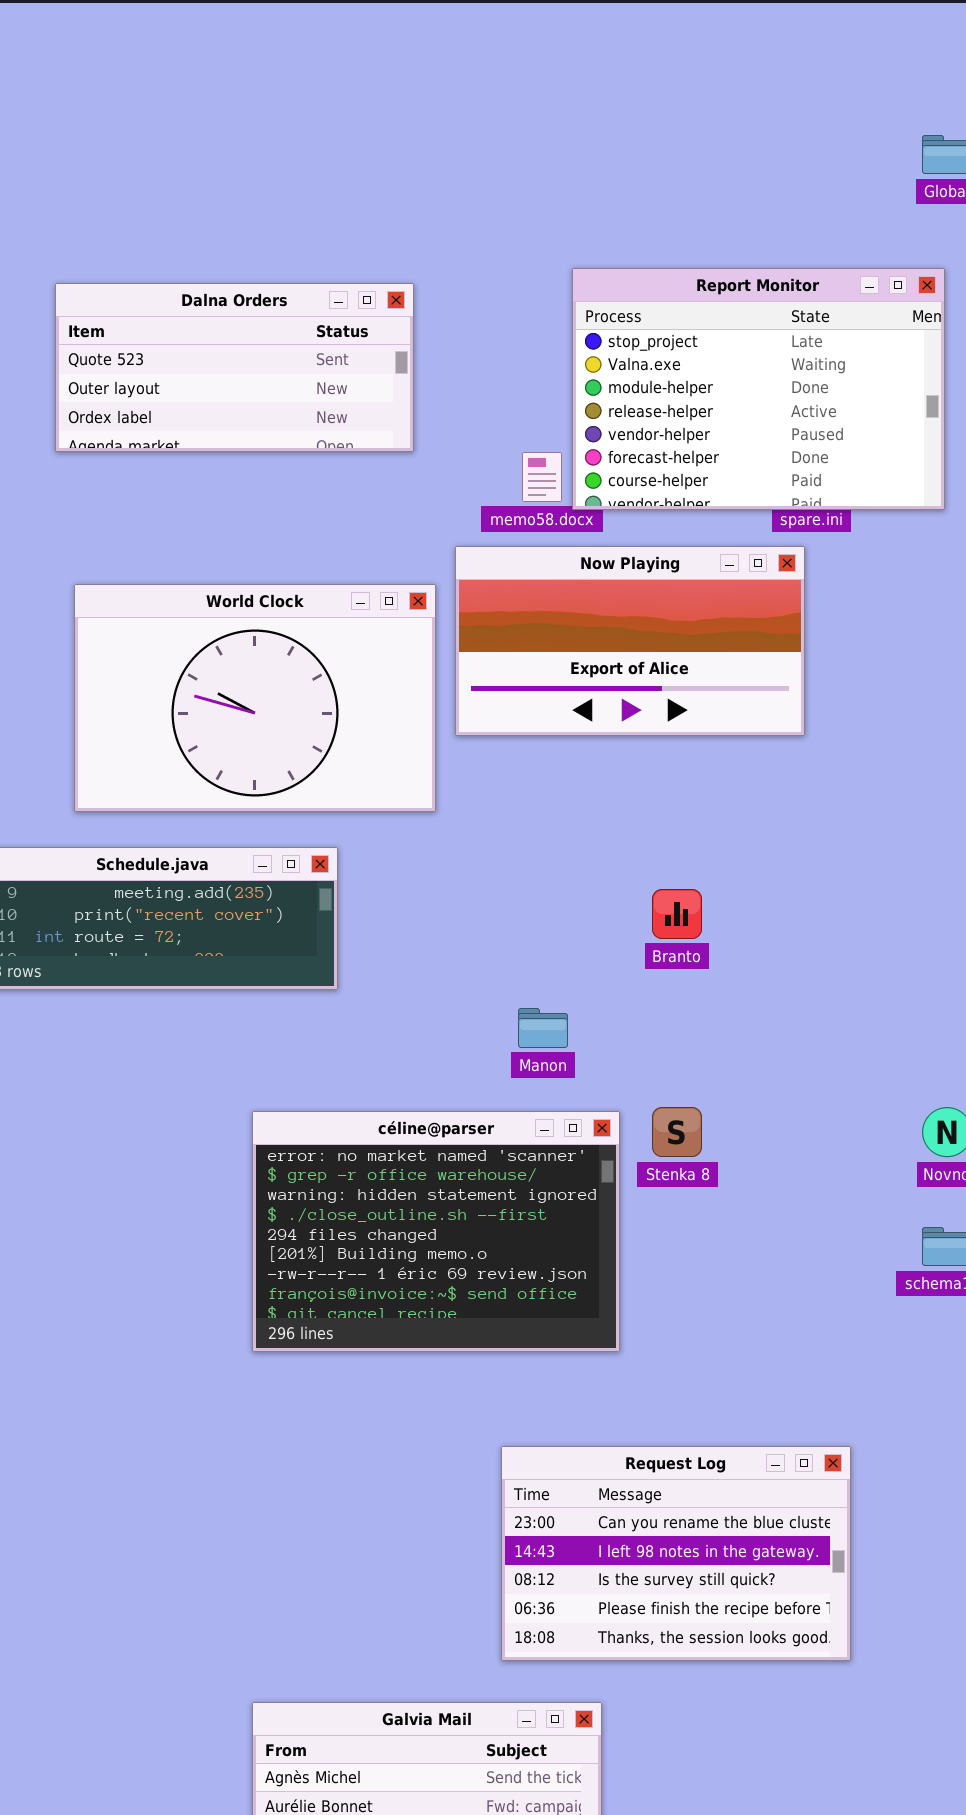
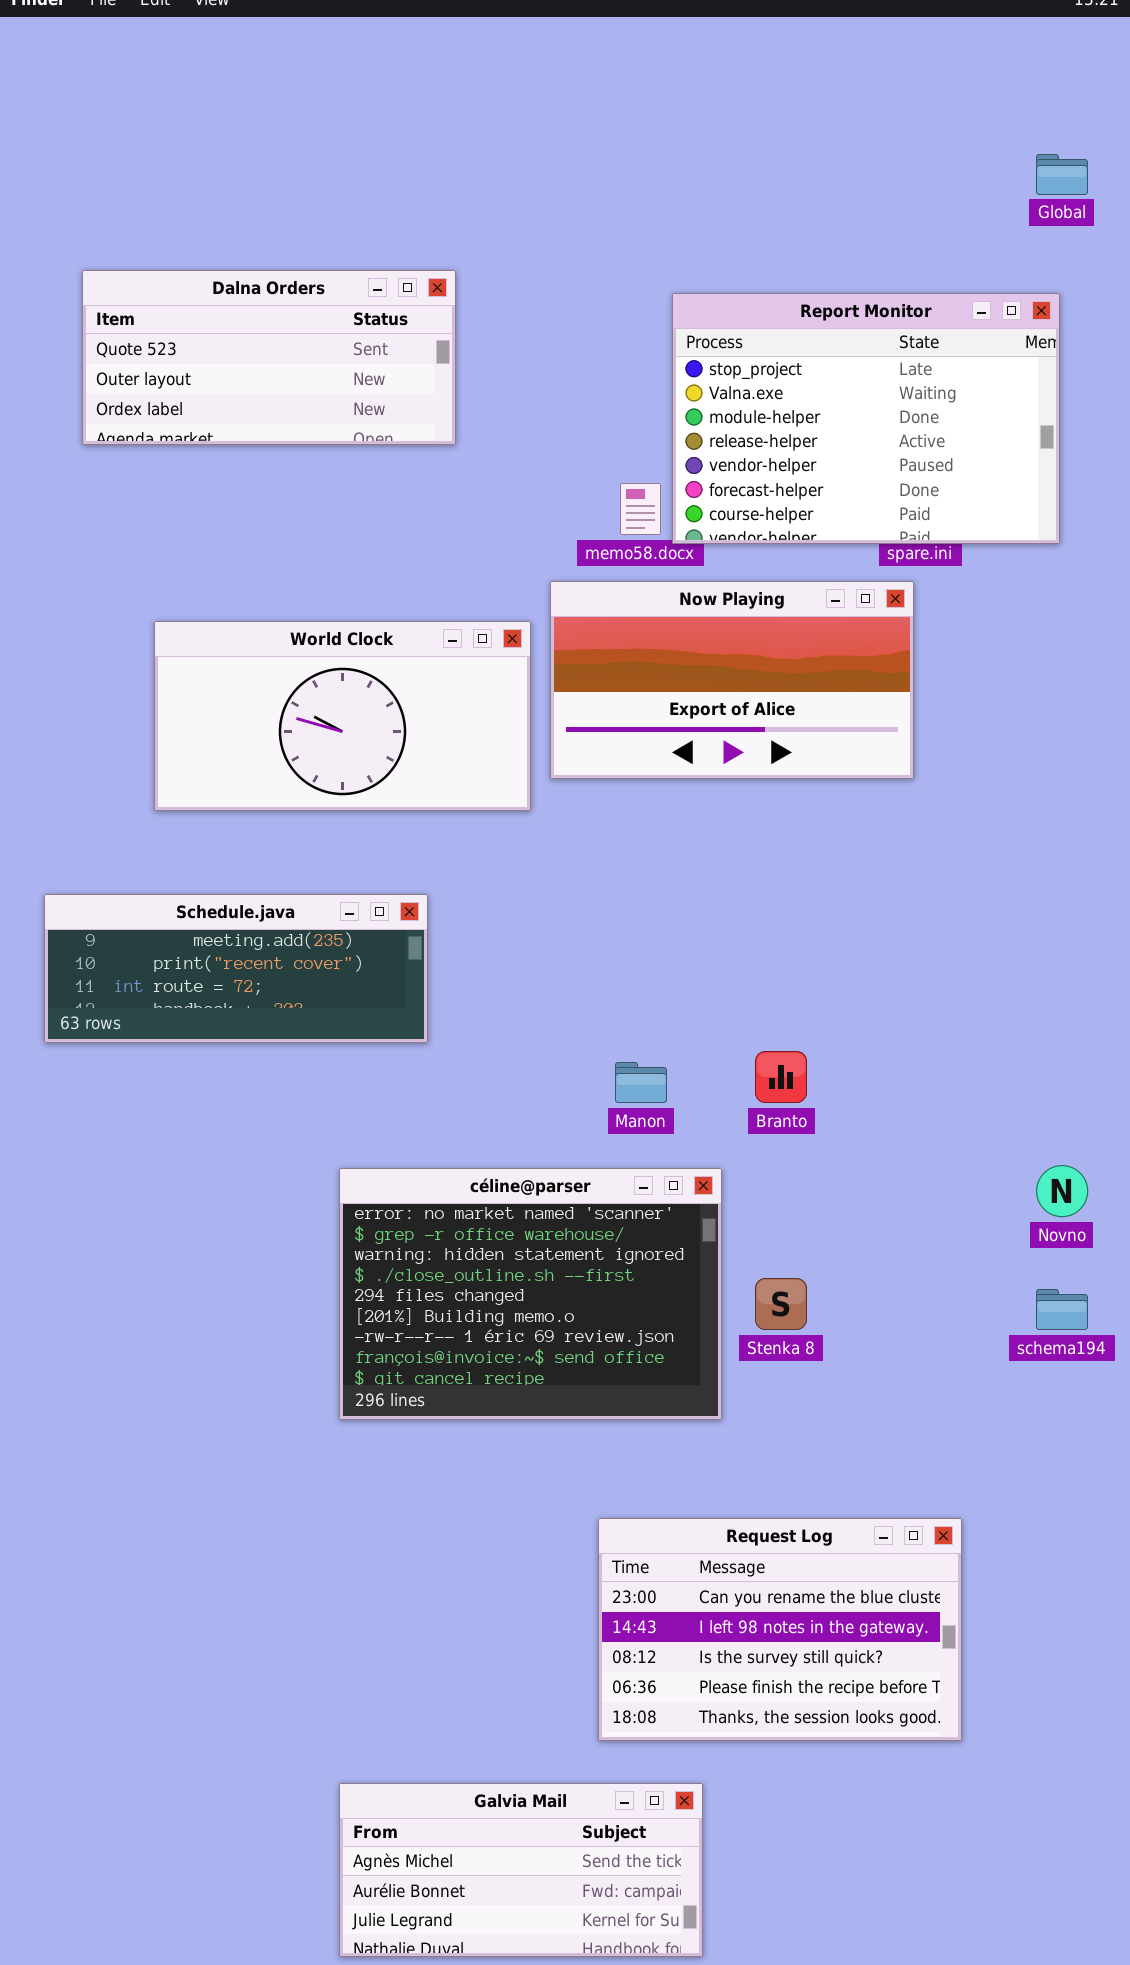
Dalna Orders: [55,283,414,452] -> [82,270,456,445], moved
World Clock: [74,584,436,812] -> [154,621,531,811], resized
Branto: [652,889,702,939] -> [755,1051,807,1103], moved
Stenka 8: [652,1107,702,1157] -> [755,1278,807,1330], moved

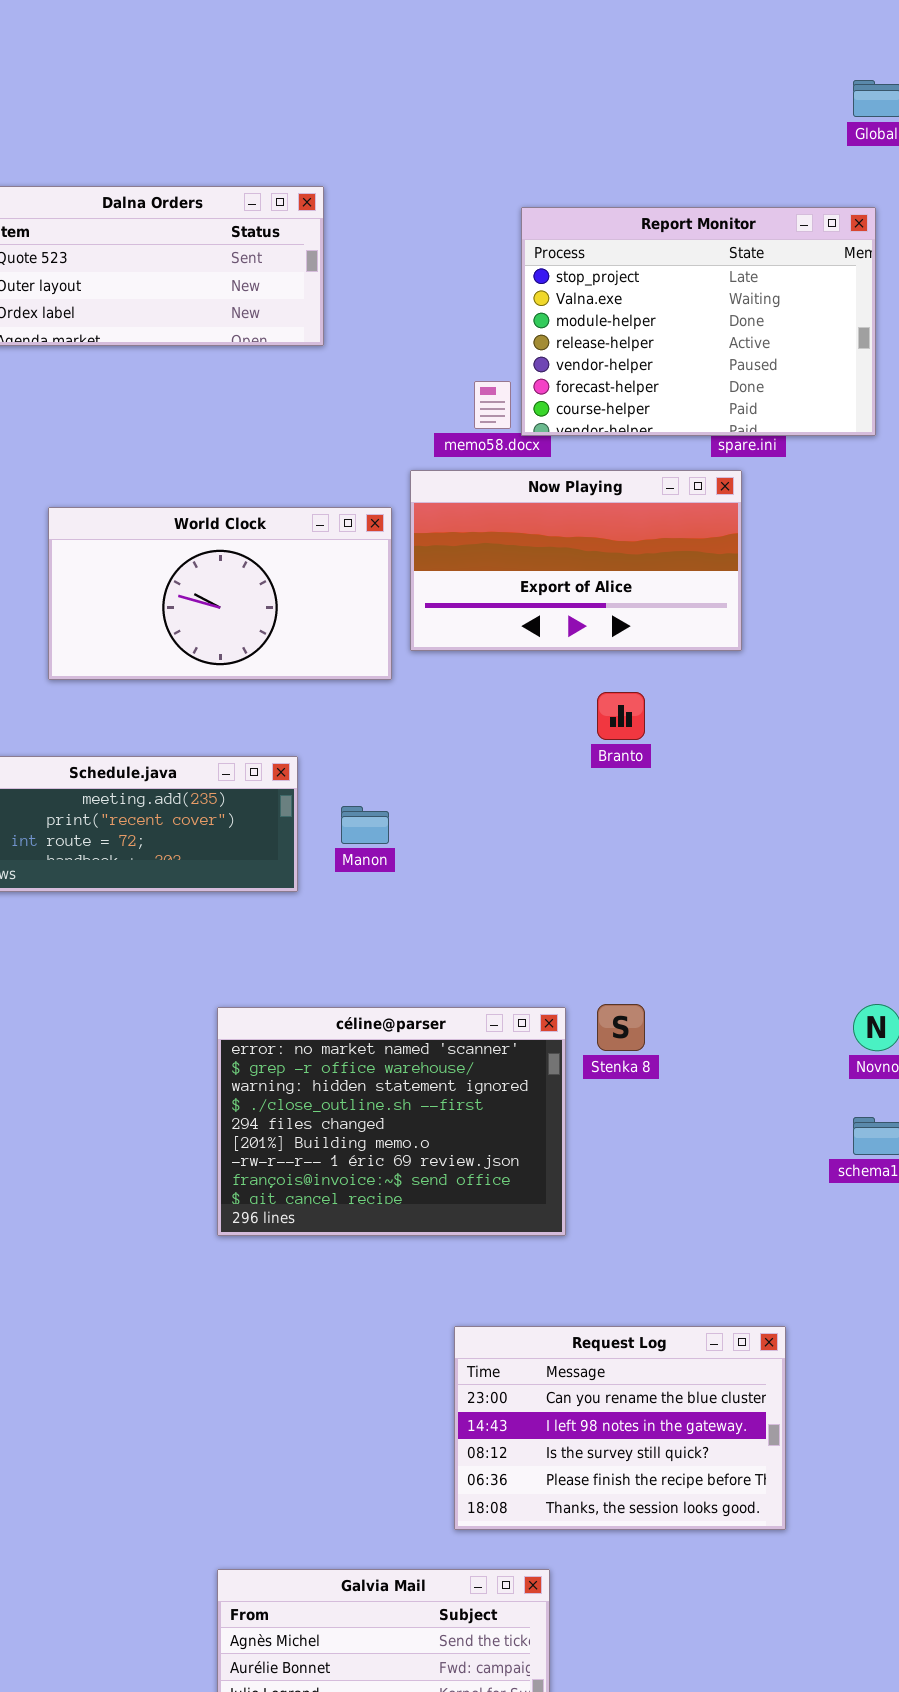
Branto: [755,1051,807,1103] -> [597,692,645,740], moved
Manon: [615,1062,667,1103] -> [341,806,389,844], moved
Stenka 8: [755,1278,807,1330] -> [597,1004,645,1051], moved

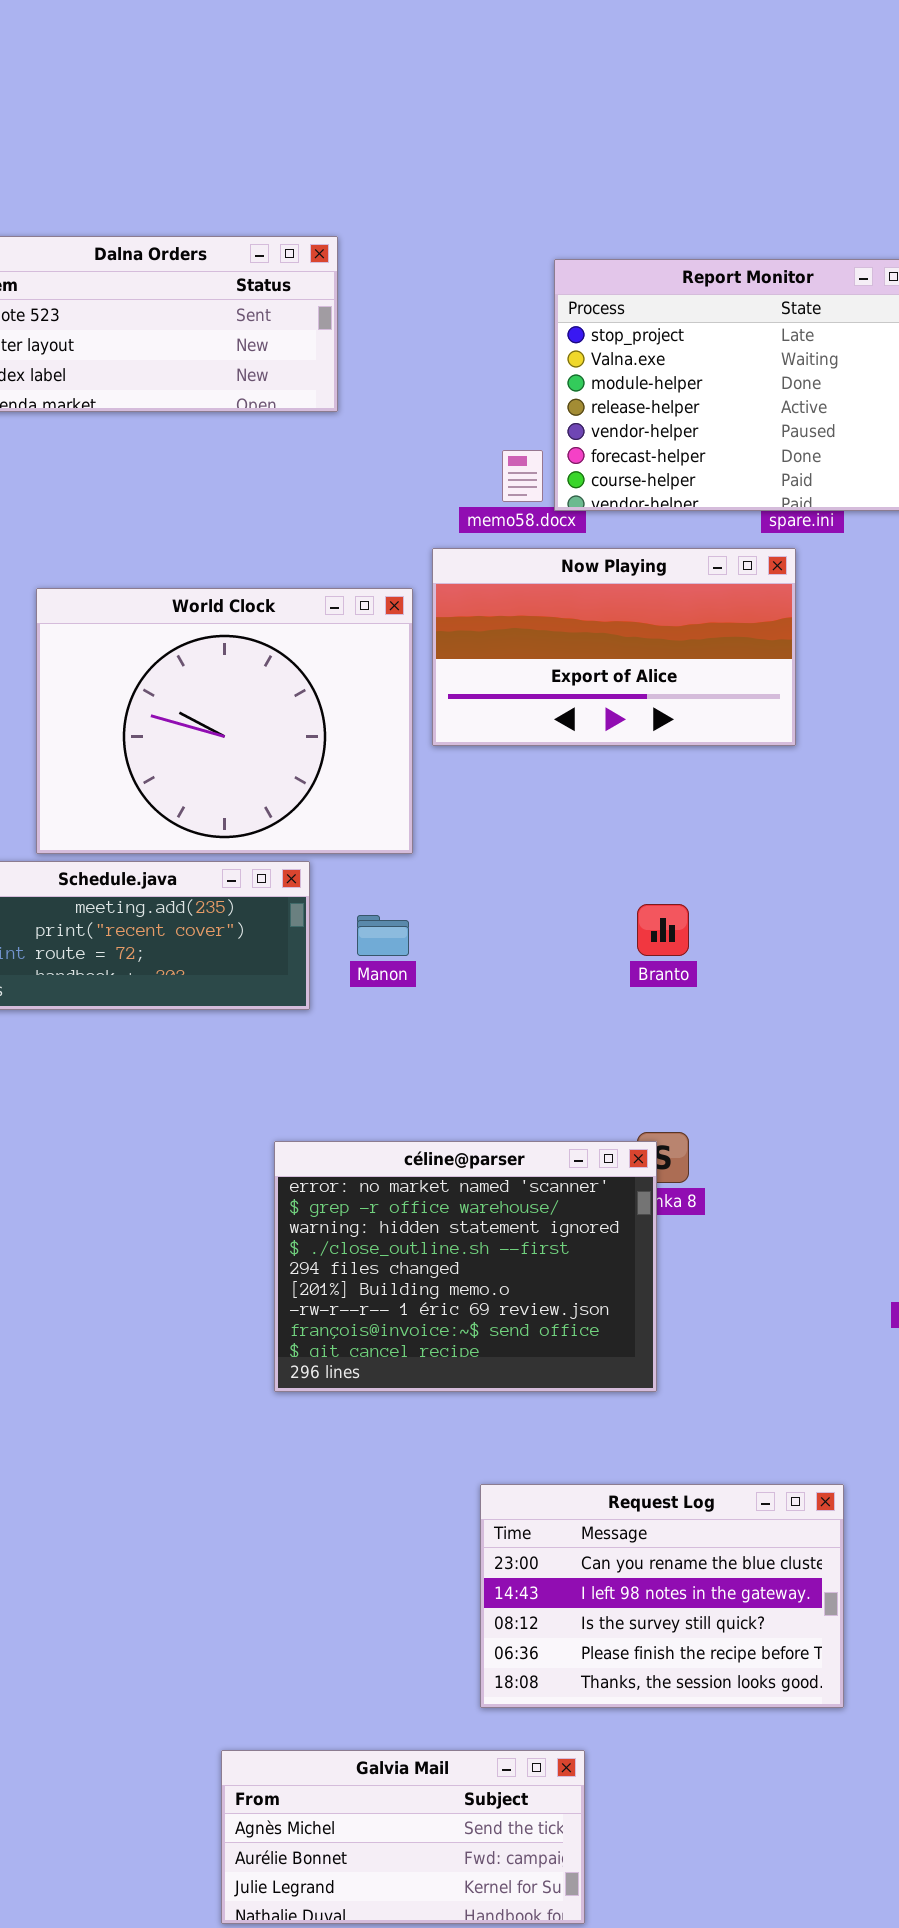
World Clock: [48,507,392,680] -> [36,588,413,854], resized
Branto: [597,692,645,740] -> [637,904,689,956], moved
céline@parser: [217,1007,566,1236] -> [274,1141,657,1392], moved

